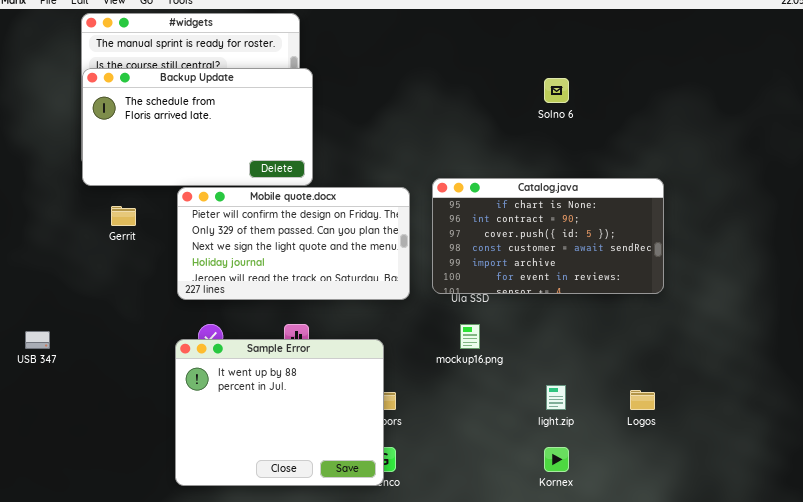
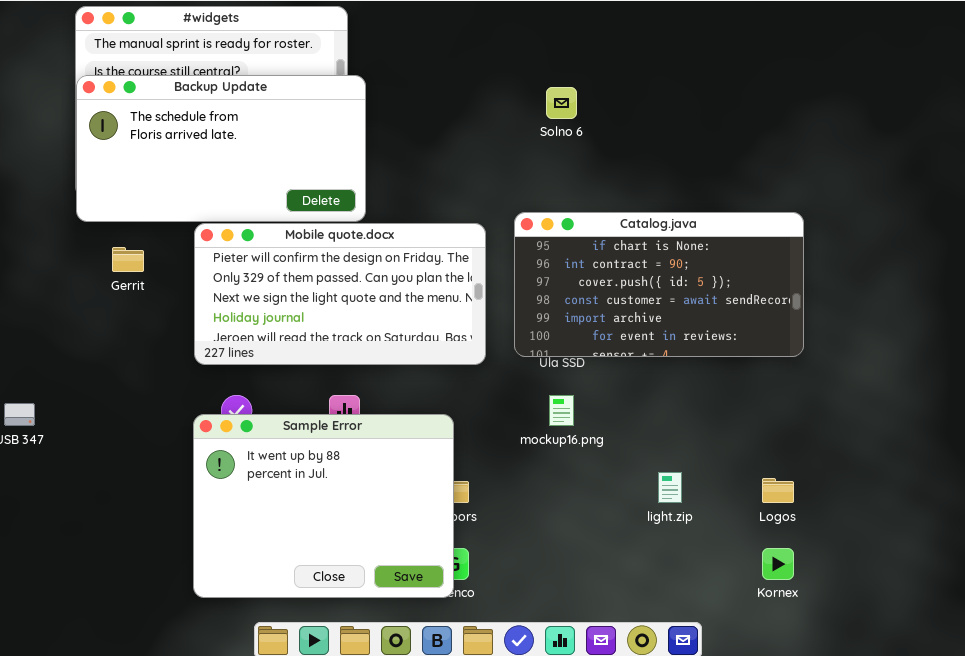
Solno 6: [544,78,569,103] -> [546,87,577,119], moved
Kornex: [544,447,569,472] -> [762,548,794,580], moved

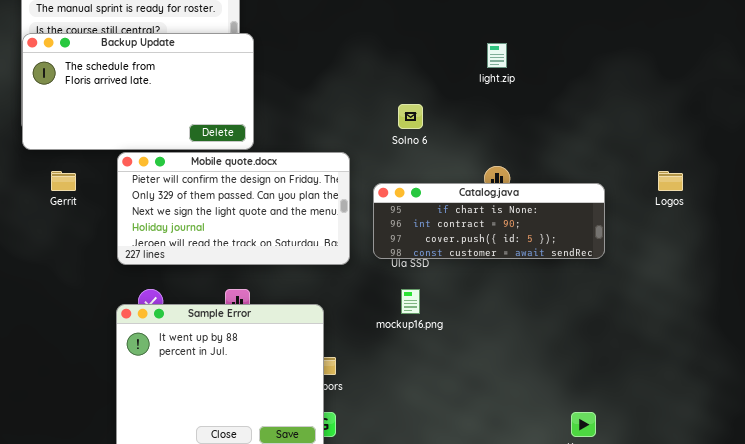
Solno 6: [546,87,577,119] -> [398,104,423,129], moved
Catalog.java: [514,212,804,357] -> [373,183,605,259], resized
light.zip: [658,472,682,503] -> [487,43,507,68], moved
Logos: [762,478,794,503] -> [658,171,683,191], moved

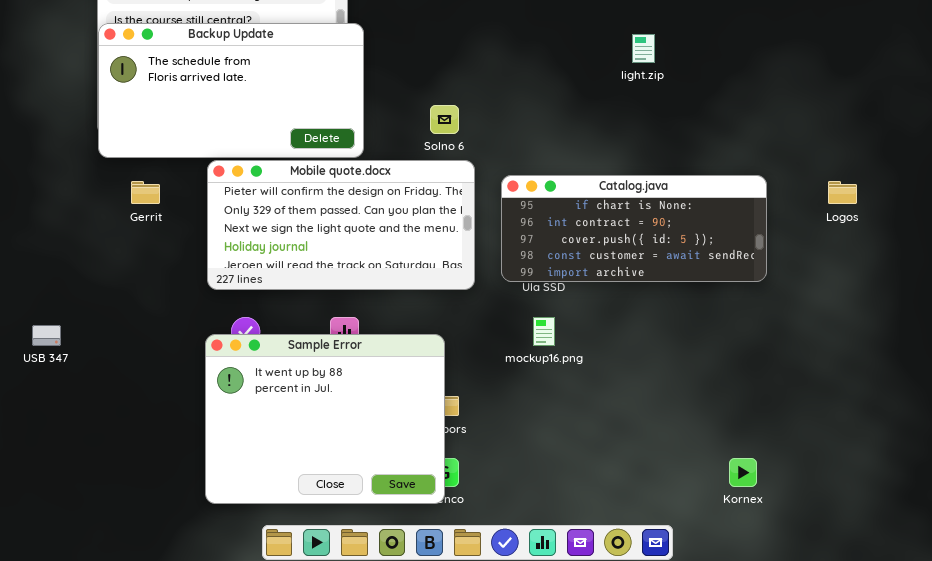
Solno 6: [398,104,423,129] -> [430,105,459,134], moved
Catalog.java: [373,183,605,259] -> [501,175,767,282], resized

